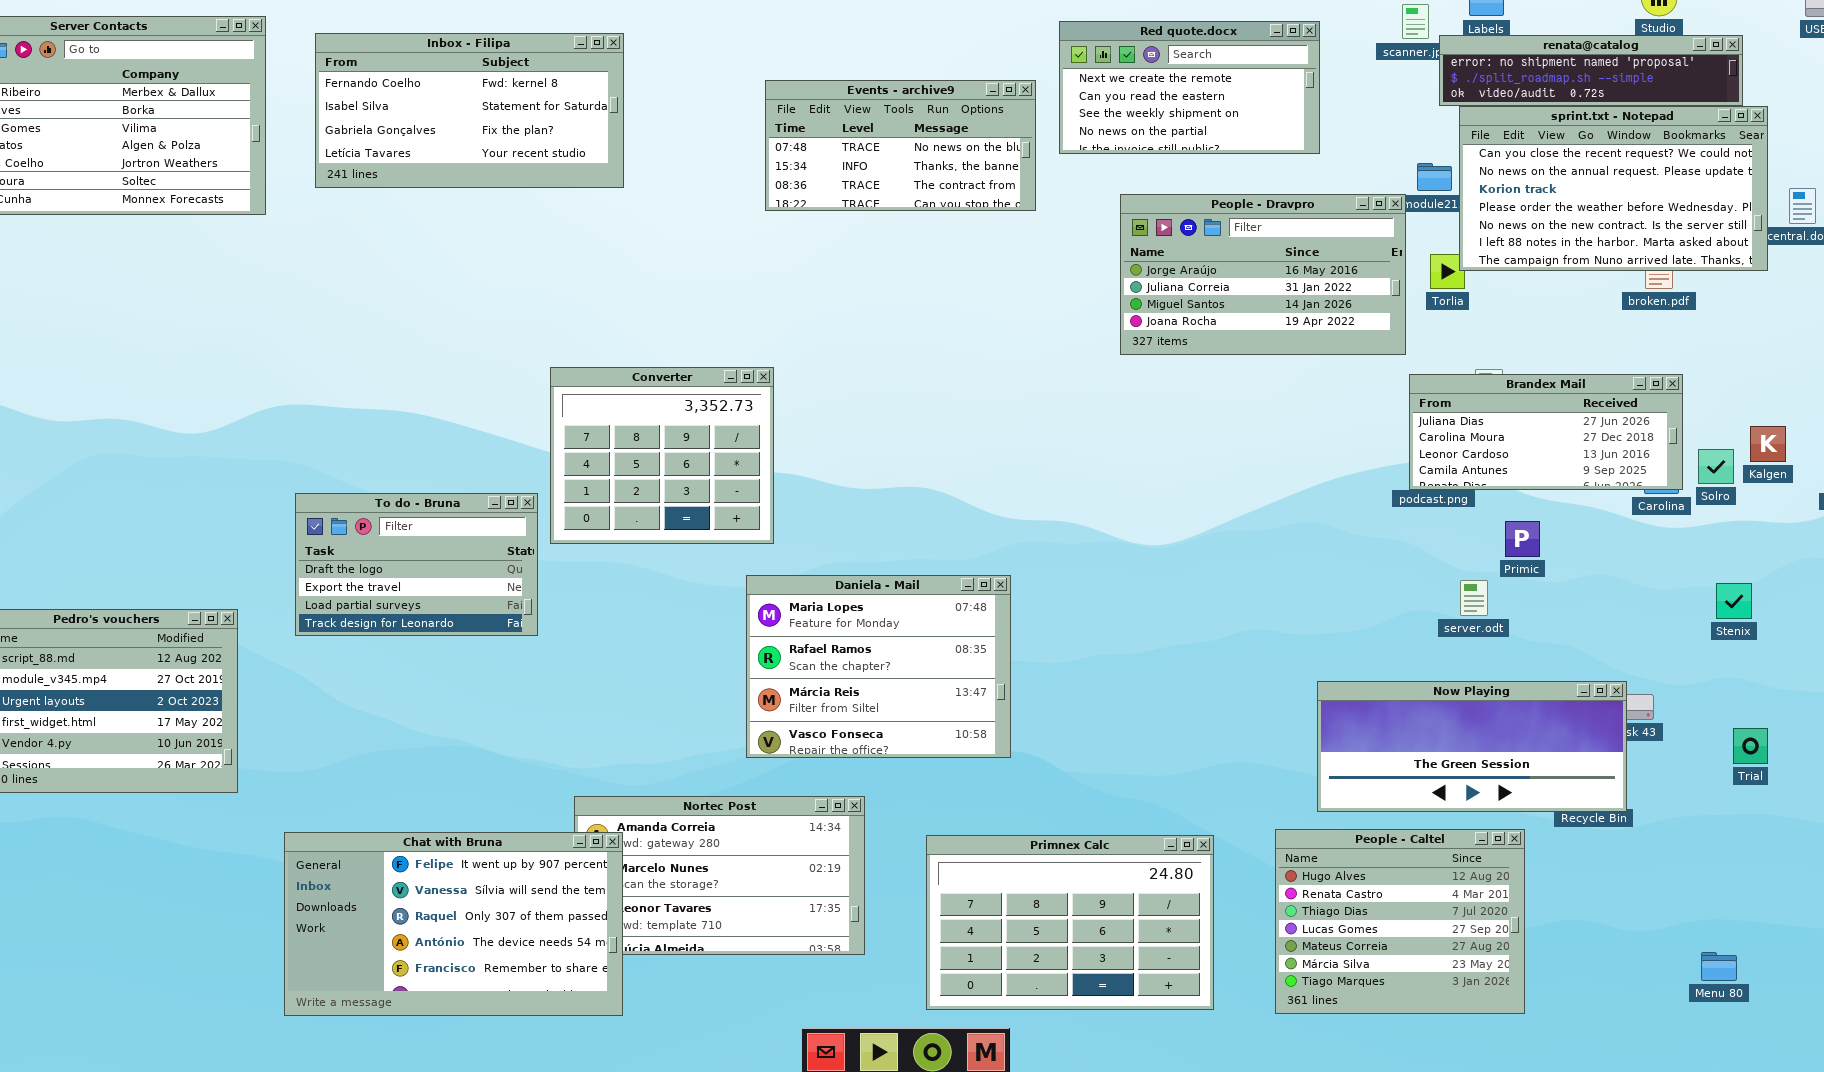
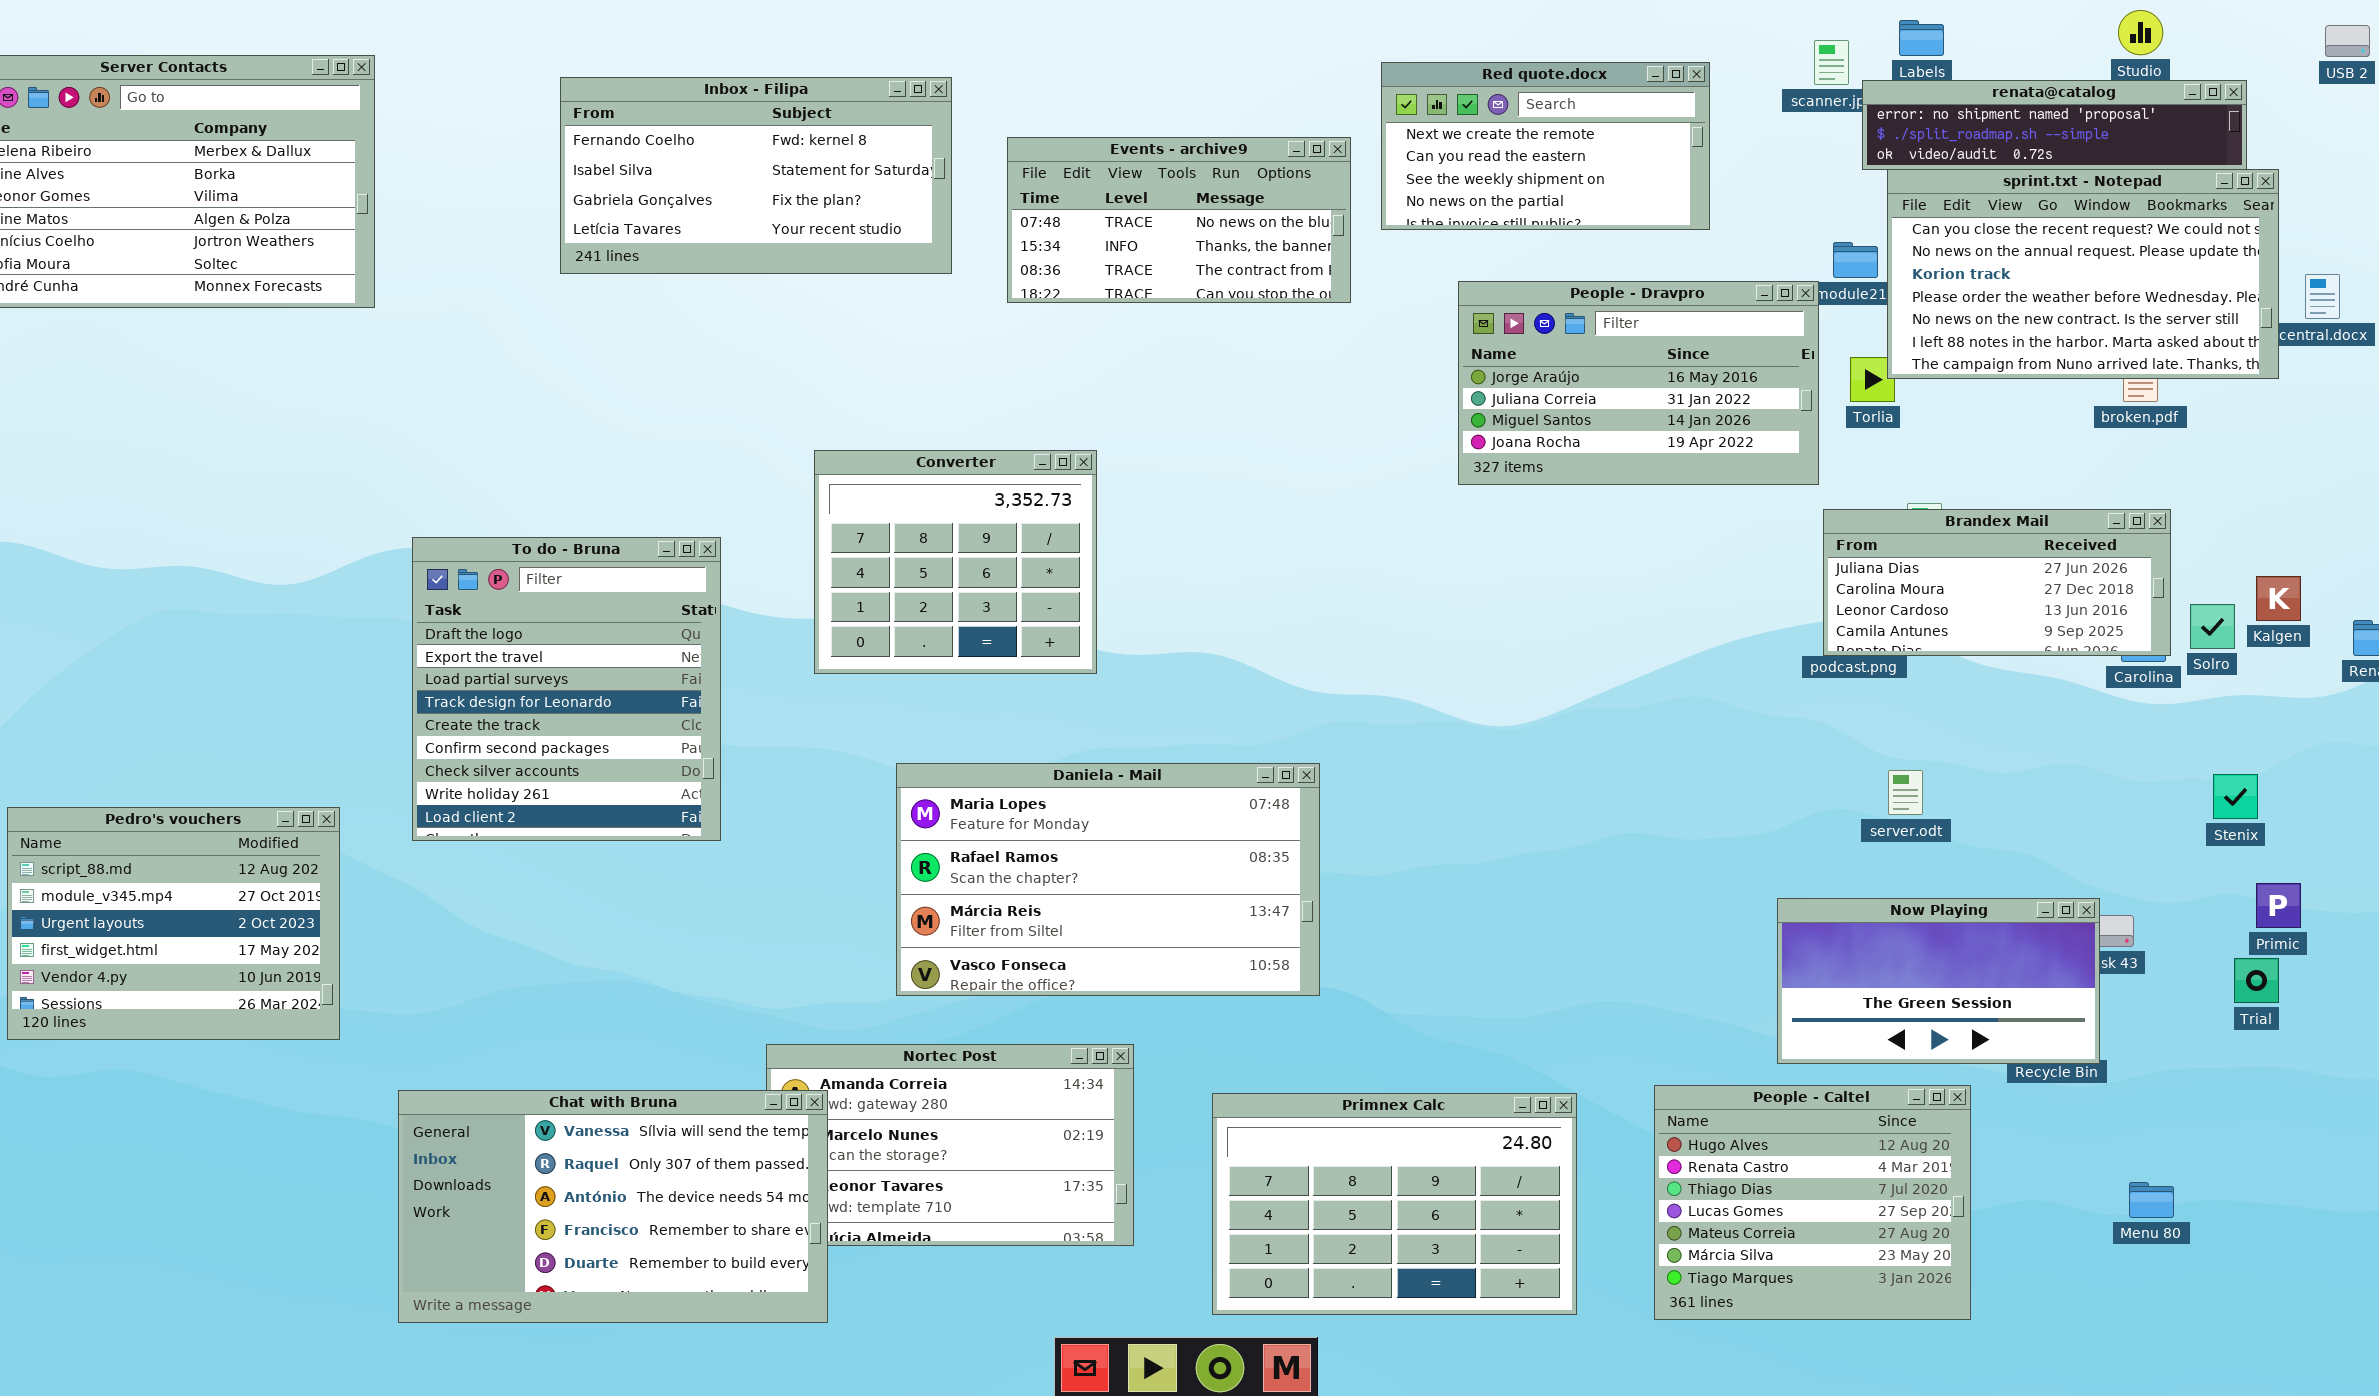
Inbox - Filipa: [315,33,624,188] -> [560,77,952,274], moved
Converter: [550,367,774,544] -> [814,450,1097,674], moved
To do - Bruna: [295,493,538,636] -> [412,537,721,841], resized
Primic: [1505,521,1540,557] -> [2256,883,2301,928], moved
Daniela - Mail: [746,575,1011,758] -> [896,763,1320,996], resized
Now Playing: [1317,681,1627,812] -> [1777,898,2100,1064], resized
Chat with Bruna: [284,832,623,1016] -> [398,1090,828,1323], scrolled down 1 row
Menu 80: [1701,952,1737,981] -> [2129,1182,2174,1218], moved

